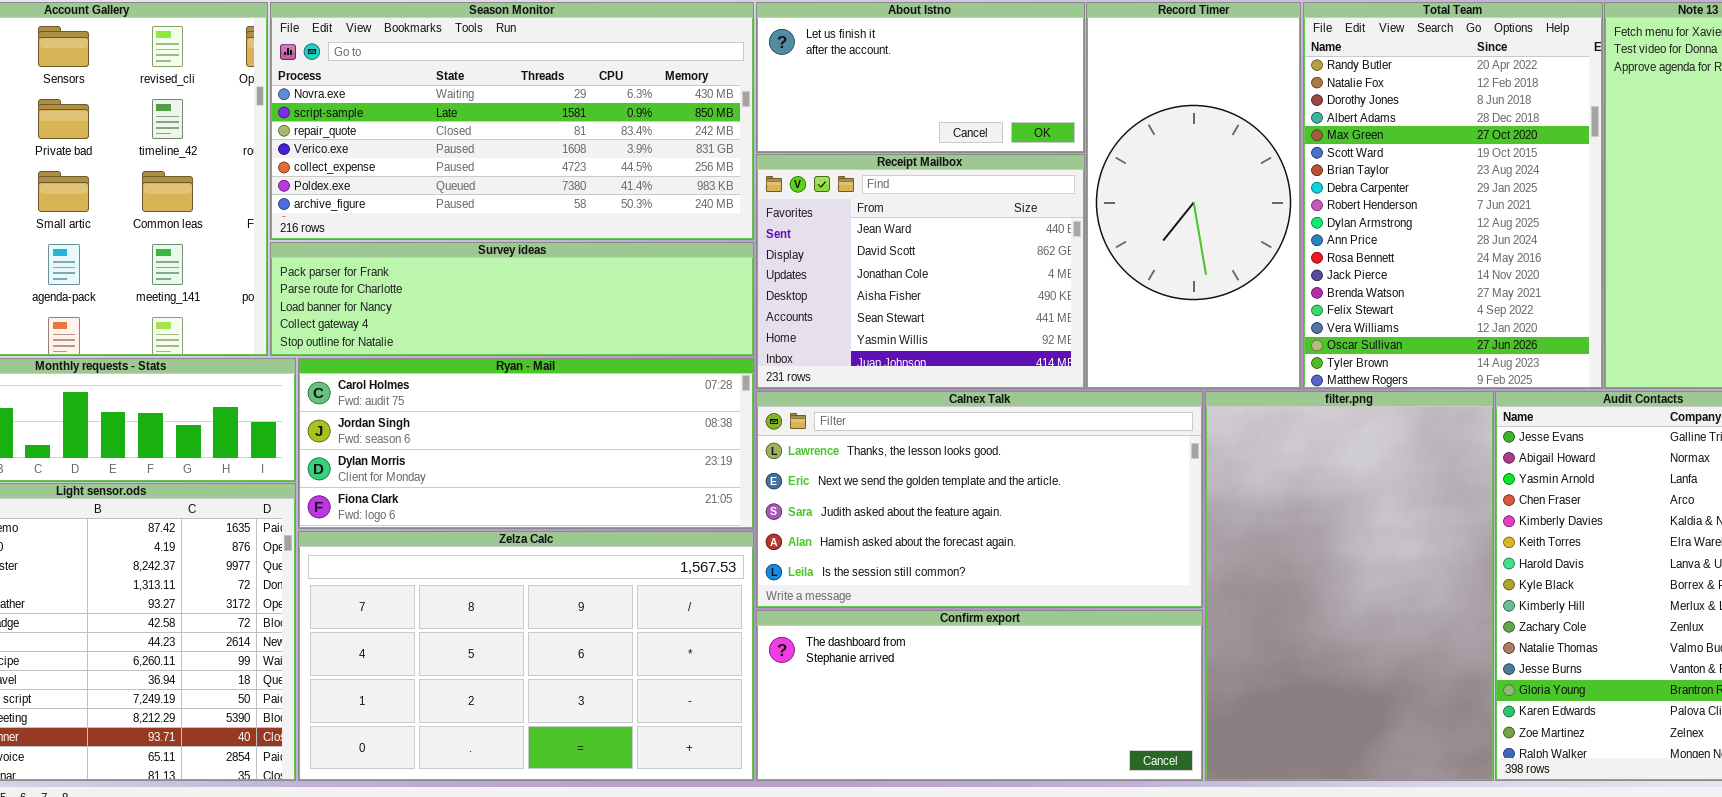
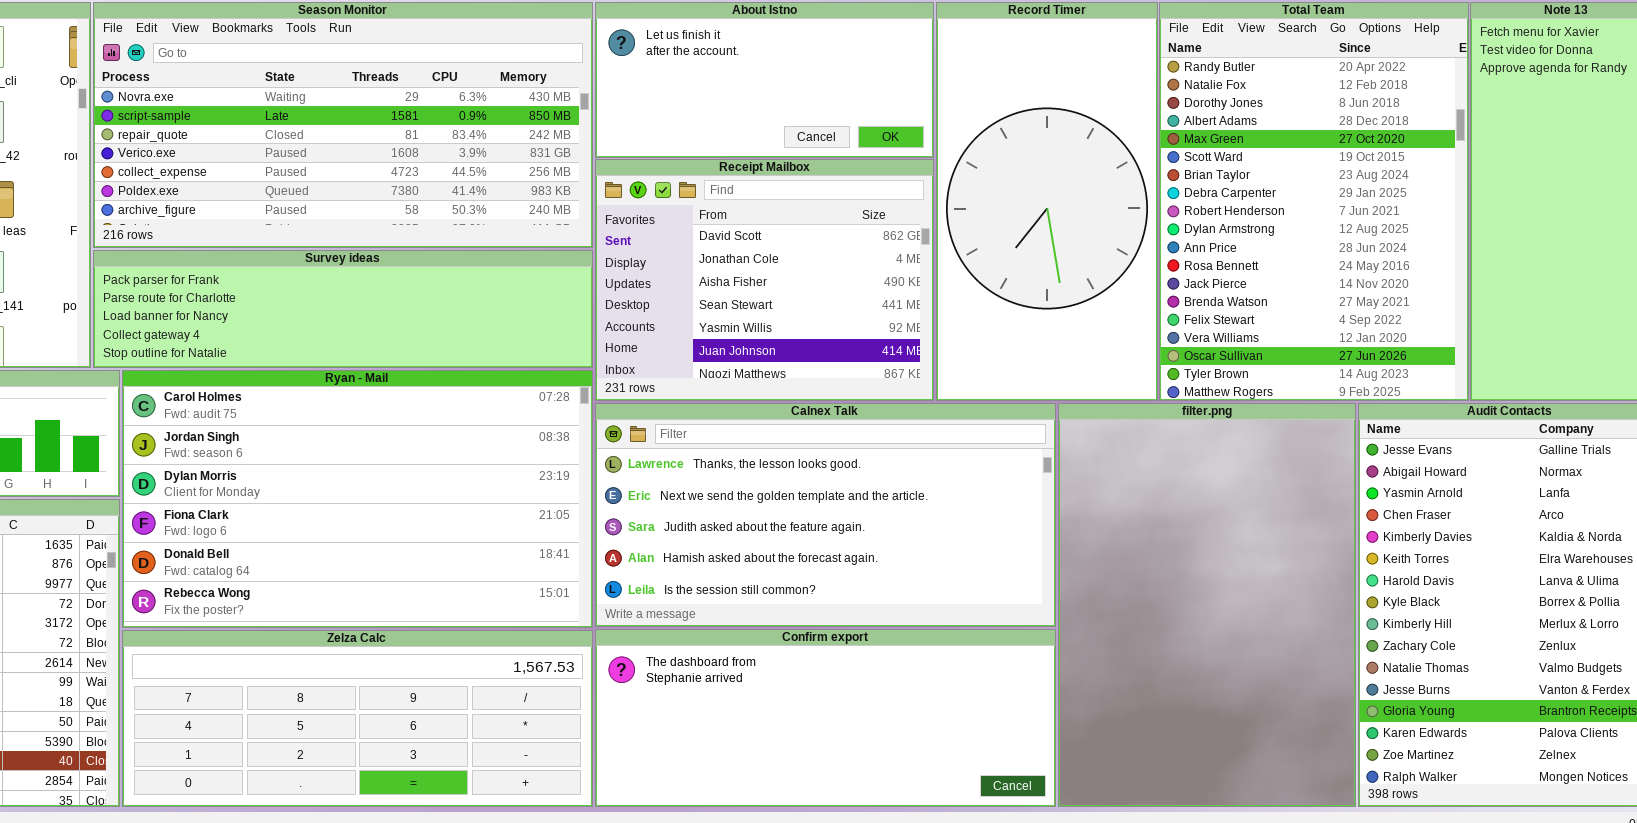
Receipt Mailbox: [756,154,1085,389] -> [595,159,934,401], scrolled down 1 row
Ryan - Mail: [298,358,754,529] -> [122,370,593,628], resized
Zelza Calc: [298,531,754,781] -> [122,630,593,807], resized

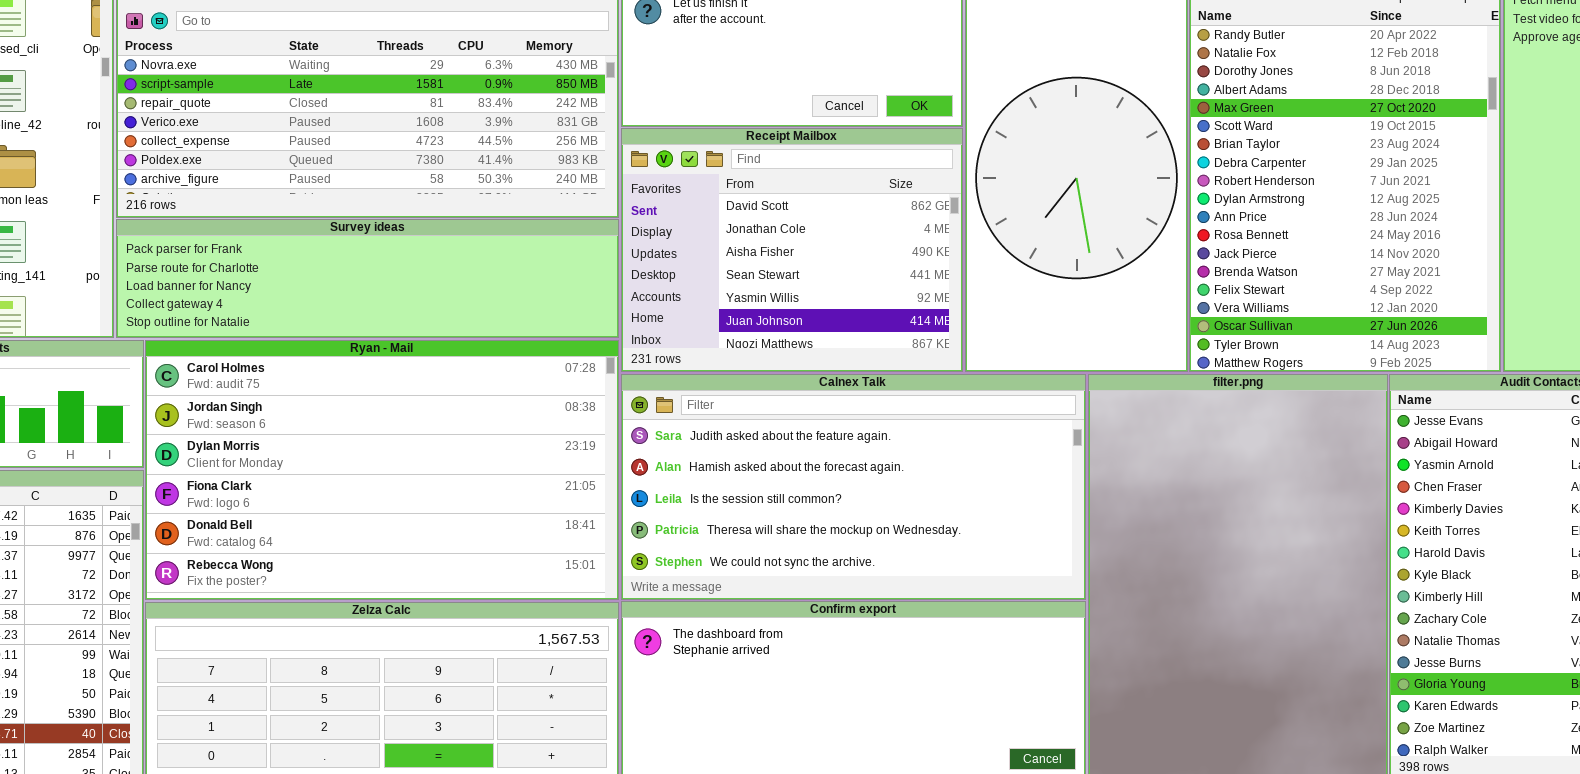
Calnex Talk: [595,403,1056,627] -> [621,374,1086,600], scrolled down 2 rows

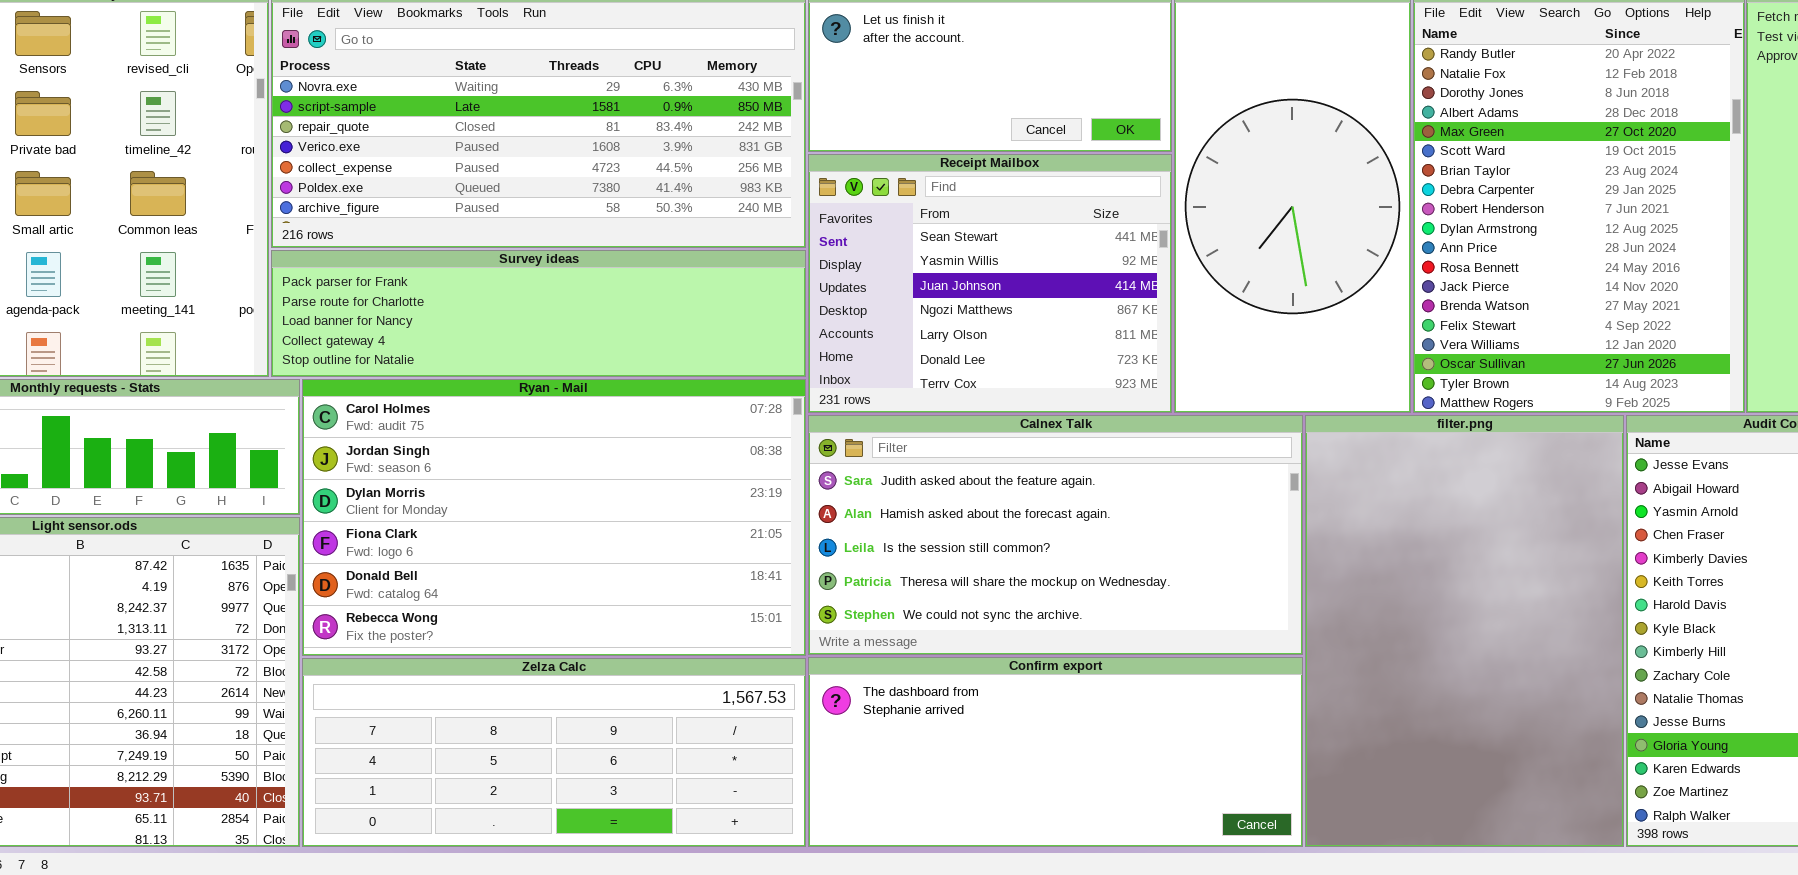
Receipt Mailbox: [621,128,963,372] -> [808,154,1172,413], scrolled down 3 rows

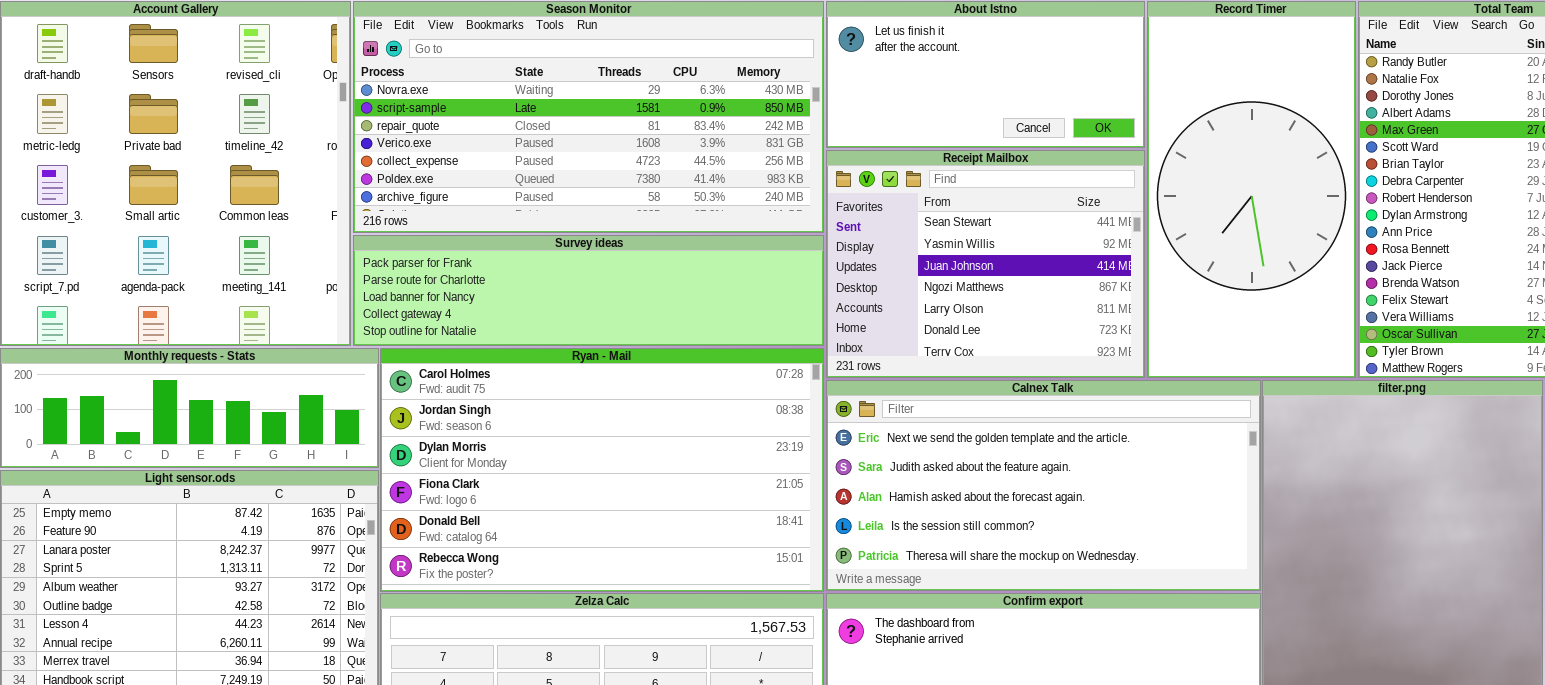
Calnex Talk: [808,415,1303,655] -> [826,380,1261,591], scrolled up 1 row

